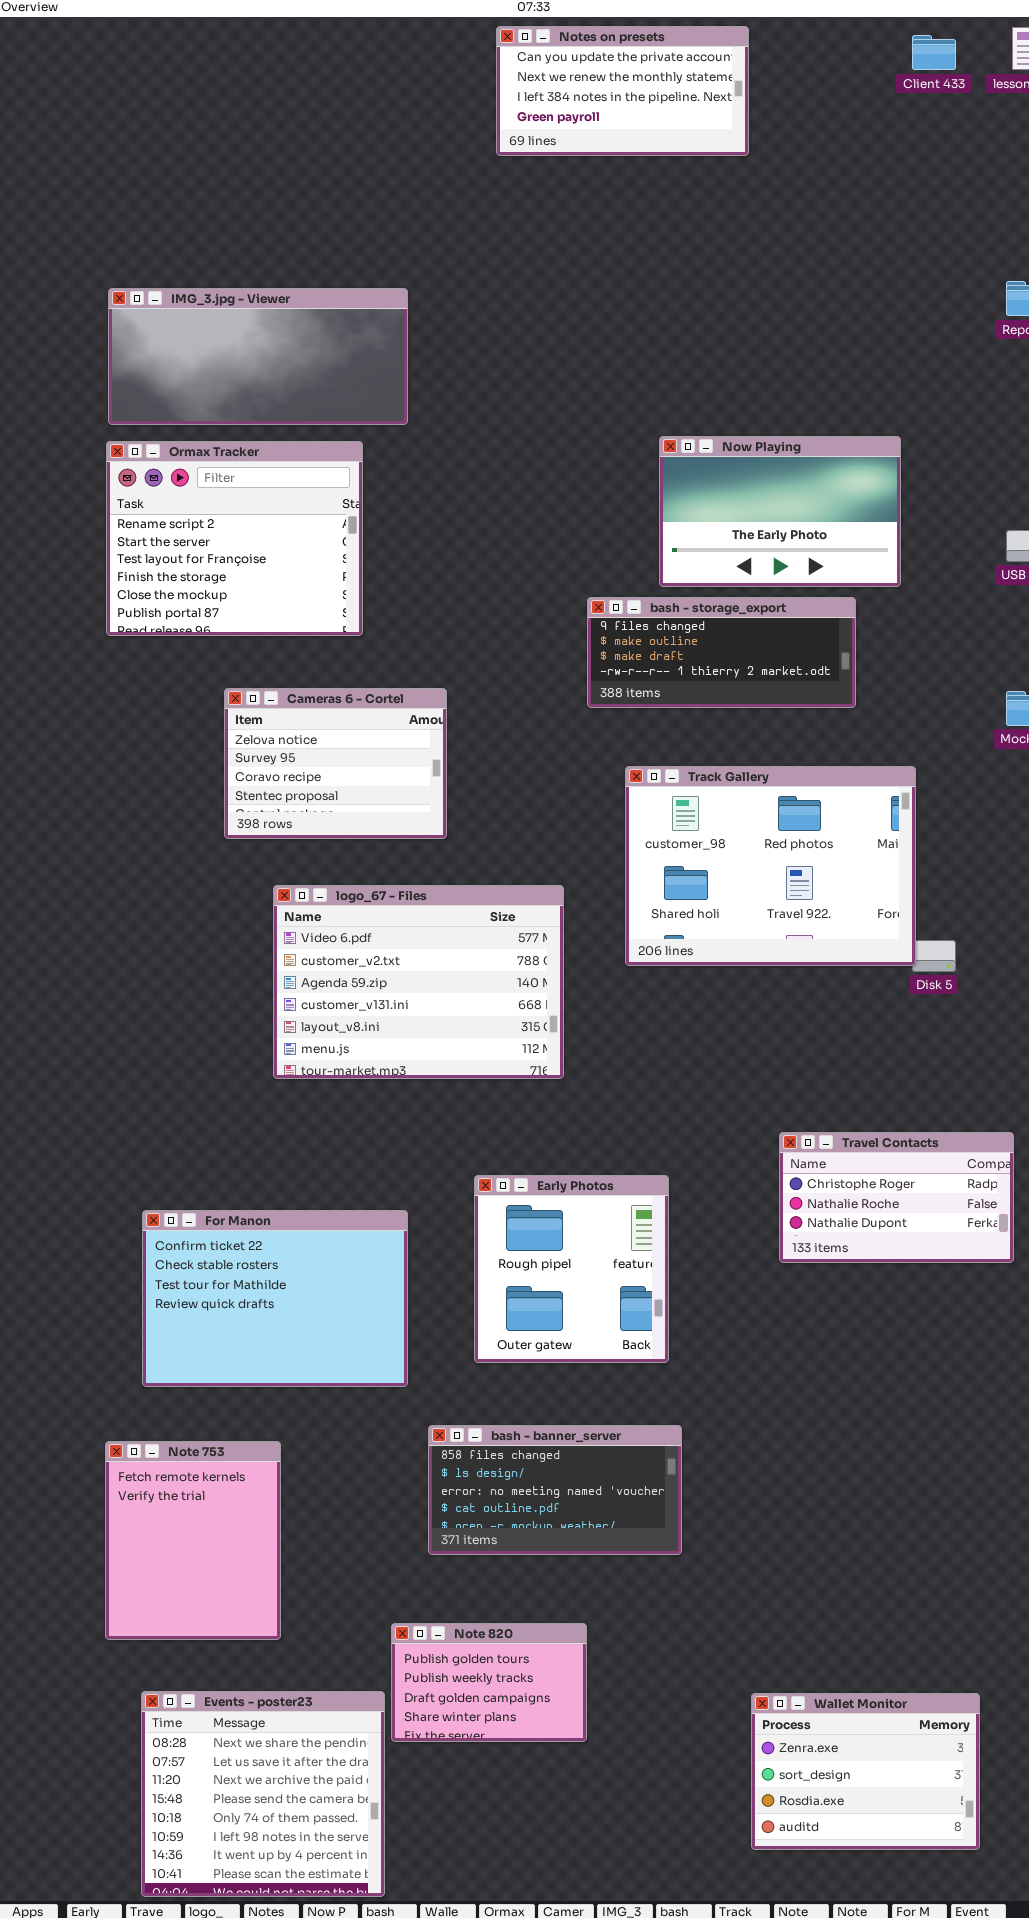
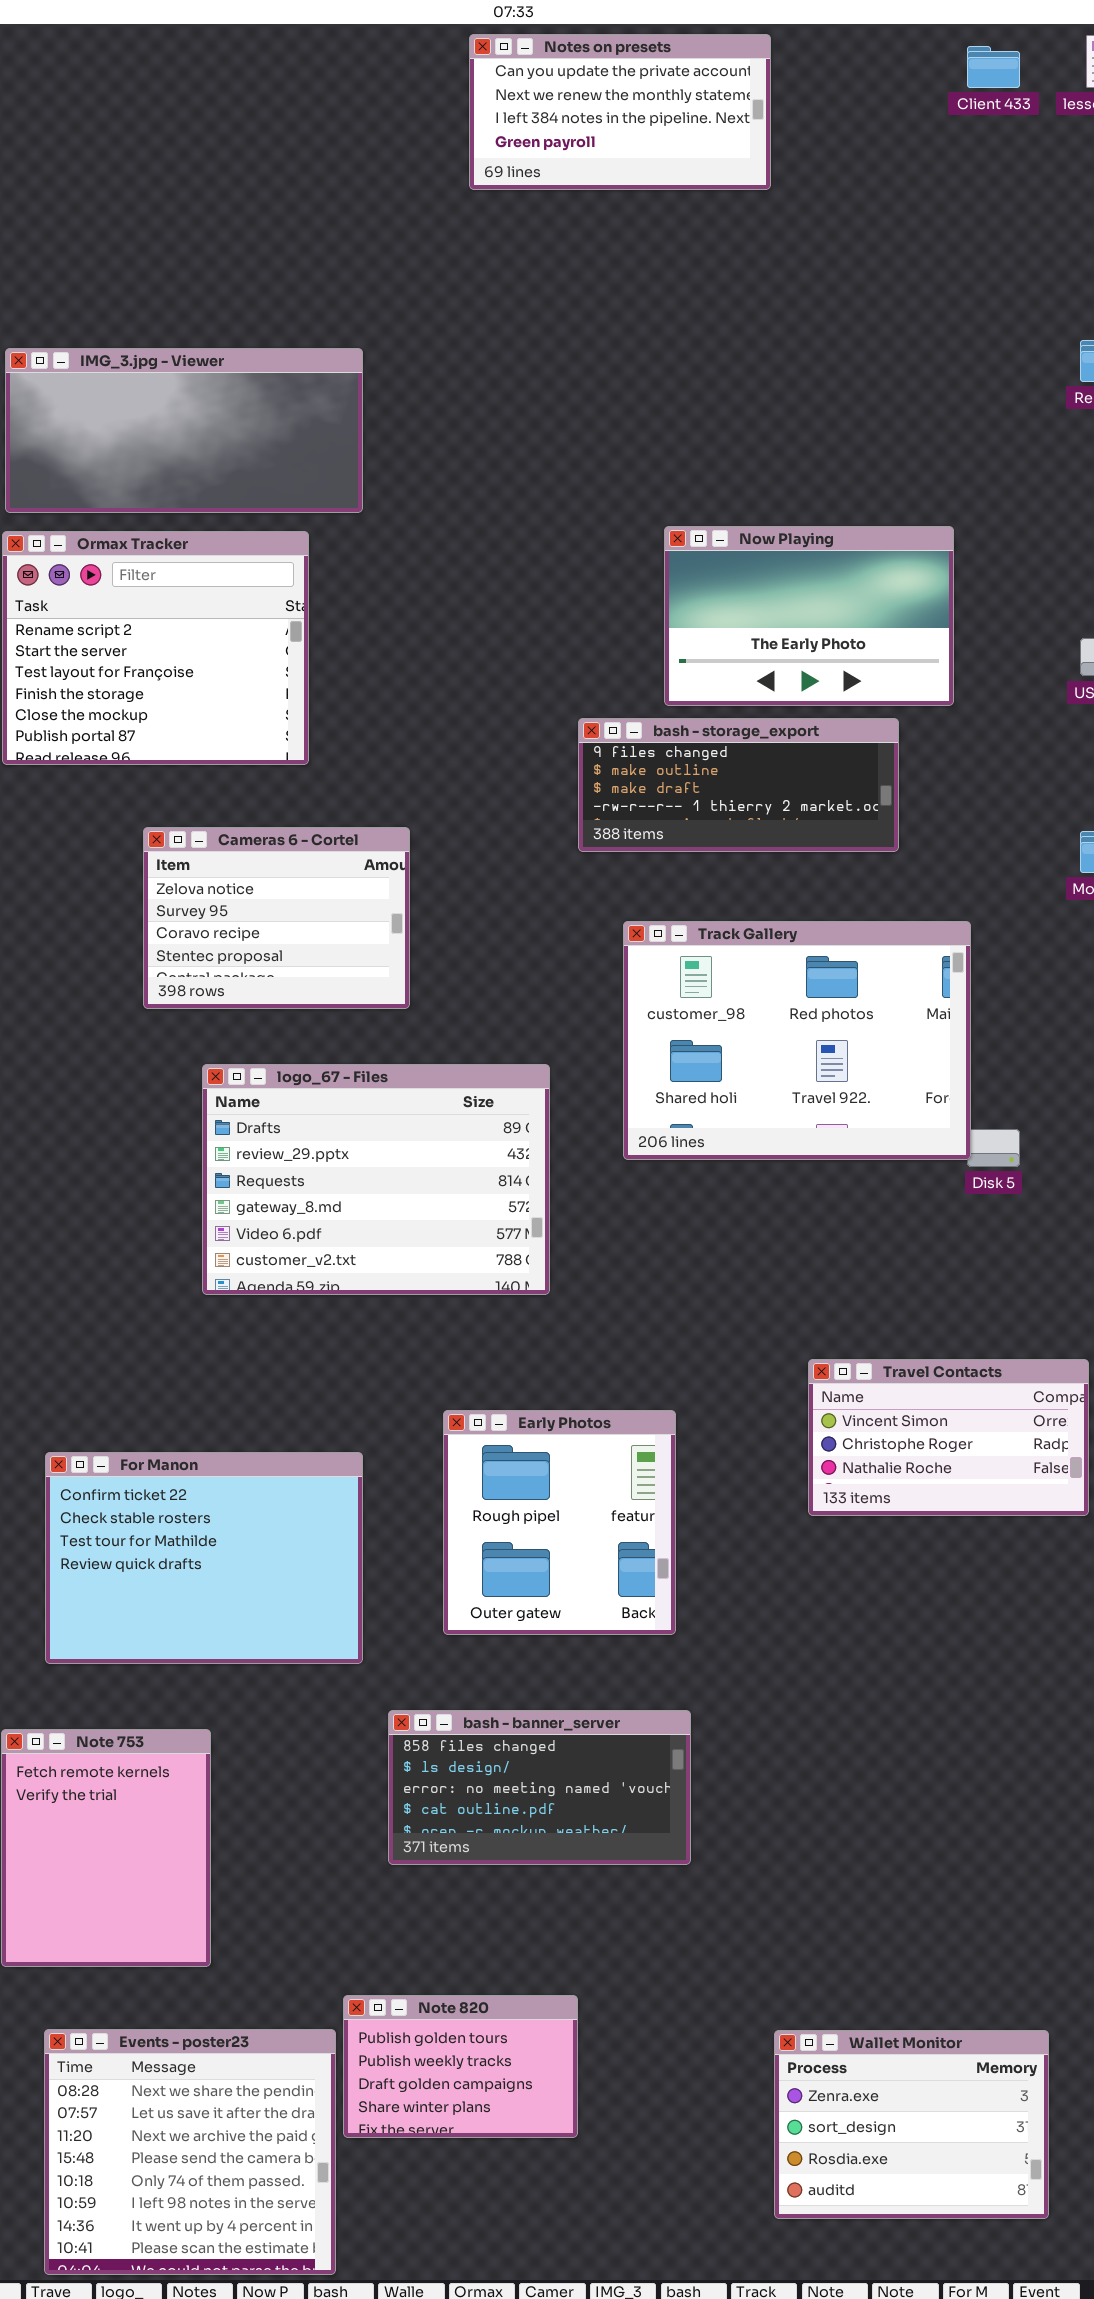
logo_67 - Files: [273,885,564,1079] -> [202,1064,550,1295], scrolled up 4 rows
Travel Contacts: [779,1132,1014,1263] -> [808,1359,1089,1516], scrolled up 1 row
Note 820: [391,1623,587,1742] -> [343,1995,578,2138], moved

